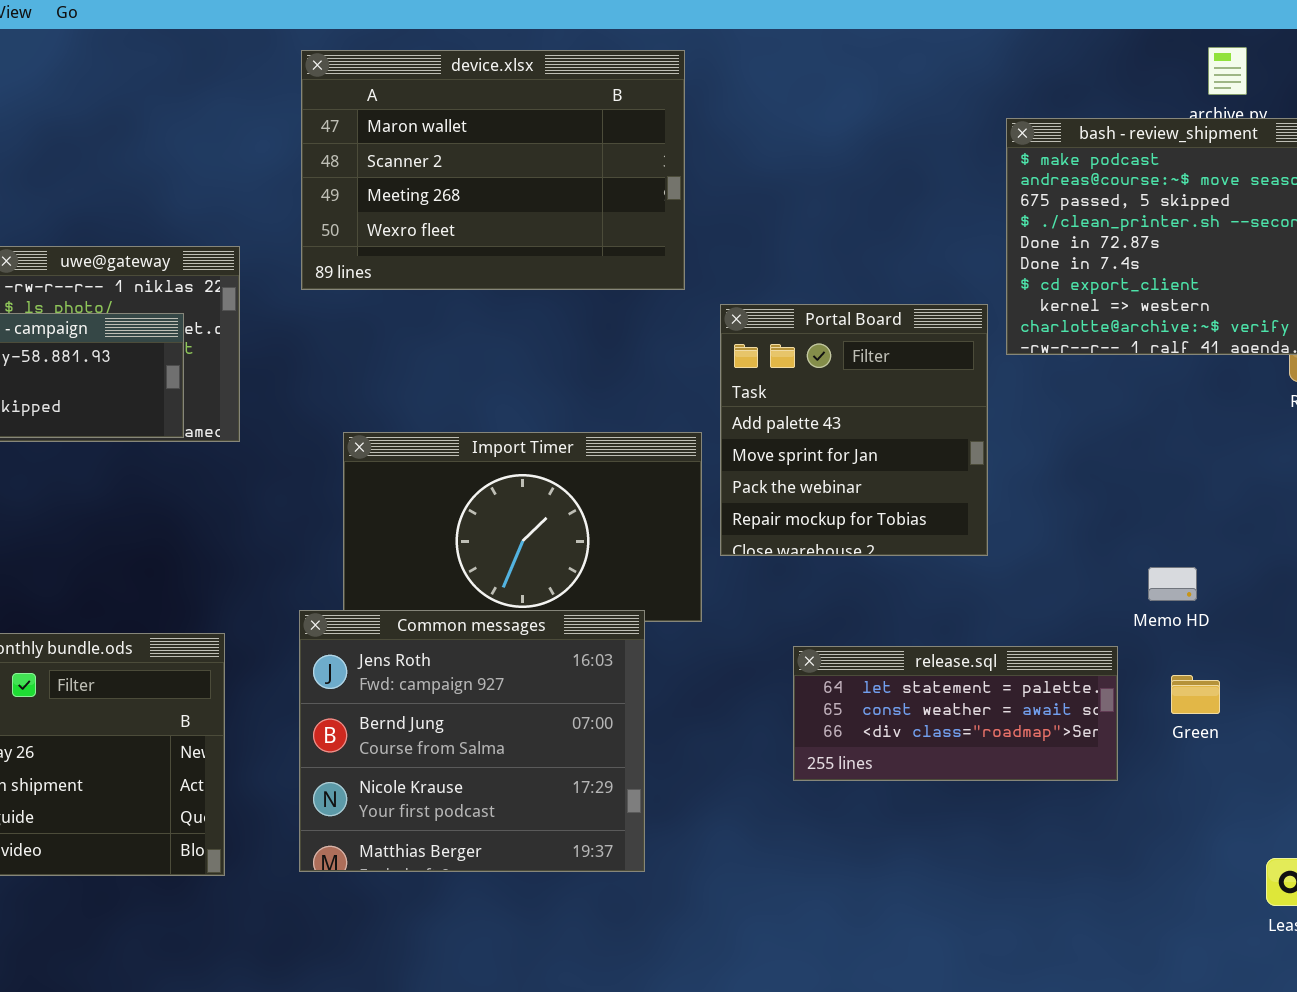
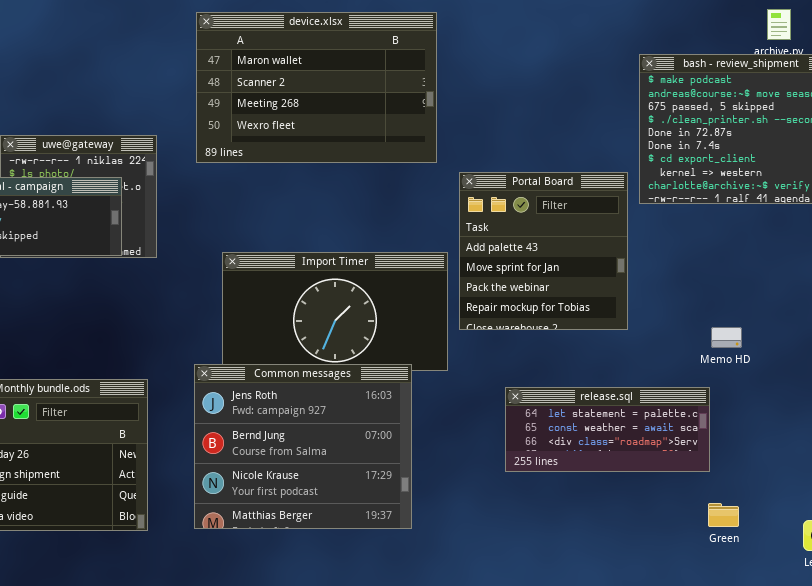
Memo HD: [1148,567,1197,601] -> [711,327,742,348], moved
Green: [1171,675,1220,714] -> [708,503,739,527], moved

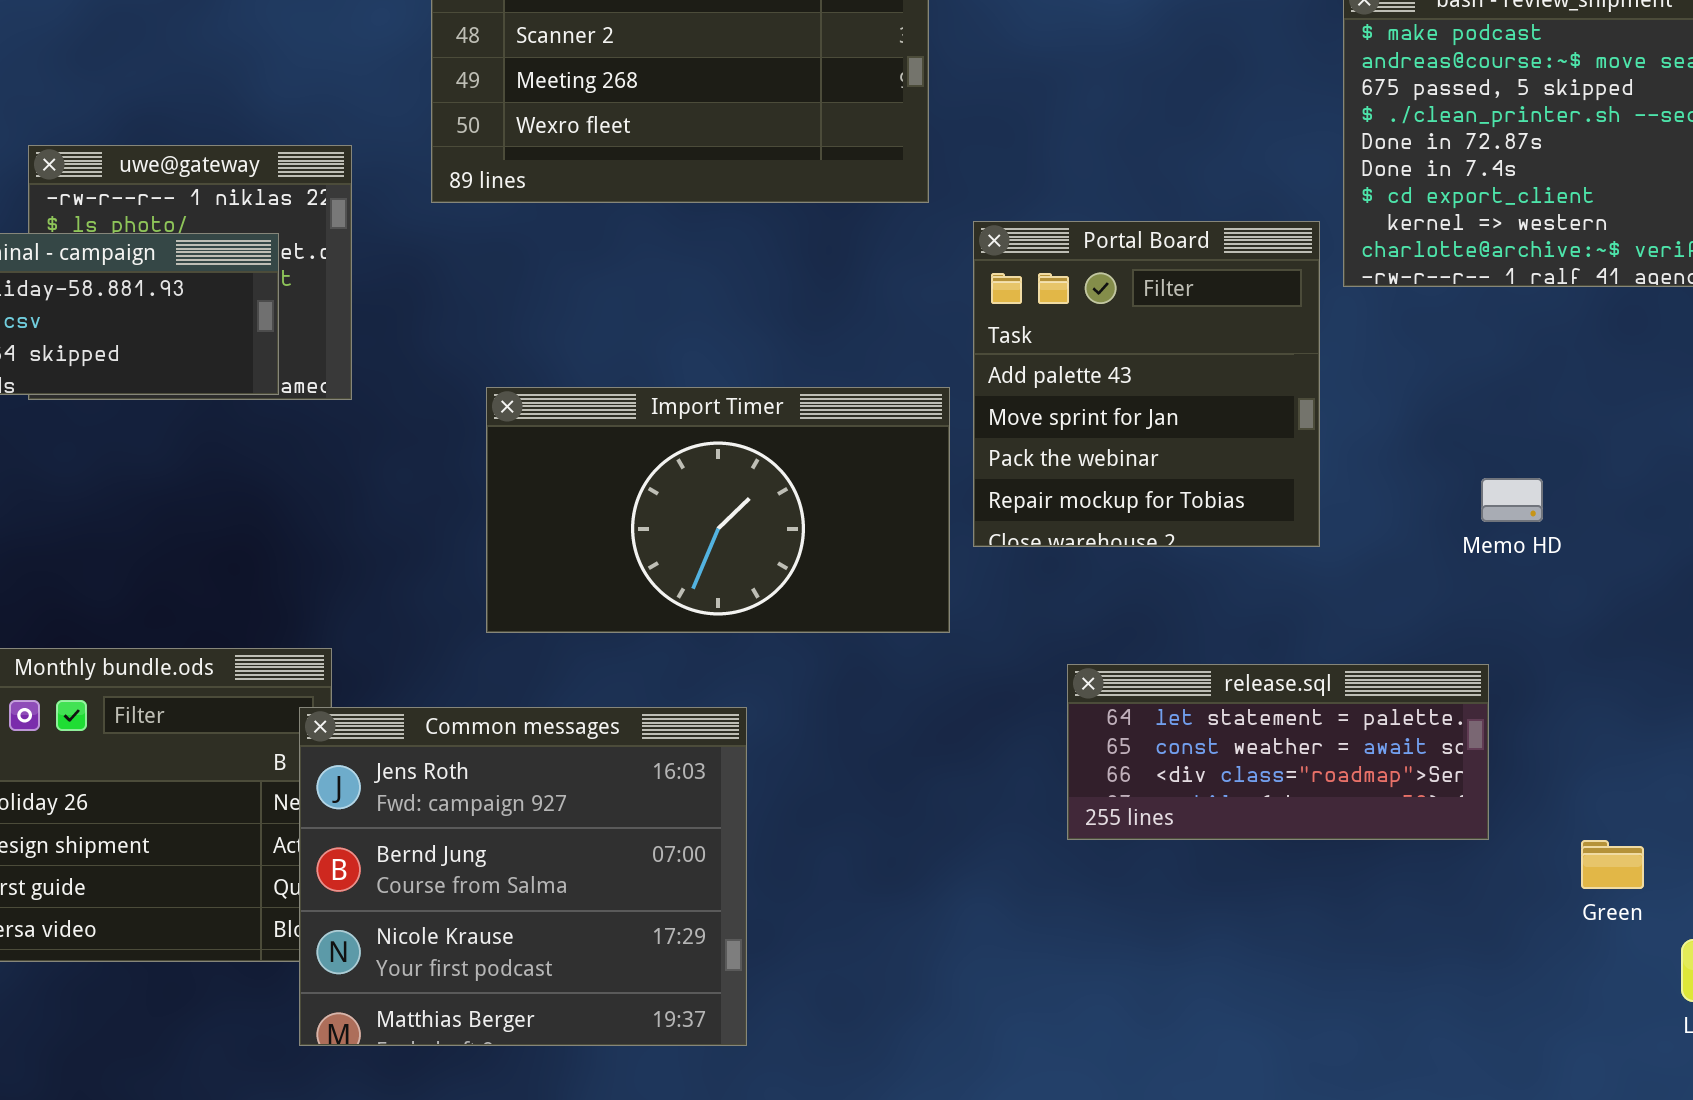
Memo HD: [711,327,742,348] -> [1481,478,1543,522], moved
Common messages: [194,364,412,529] -> [299,707,747,1046], moved
Green: [708,503,739,527] -> [1581,840,1644,889], moved

